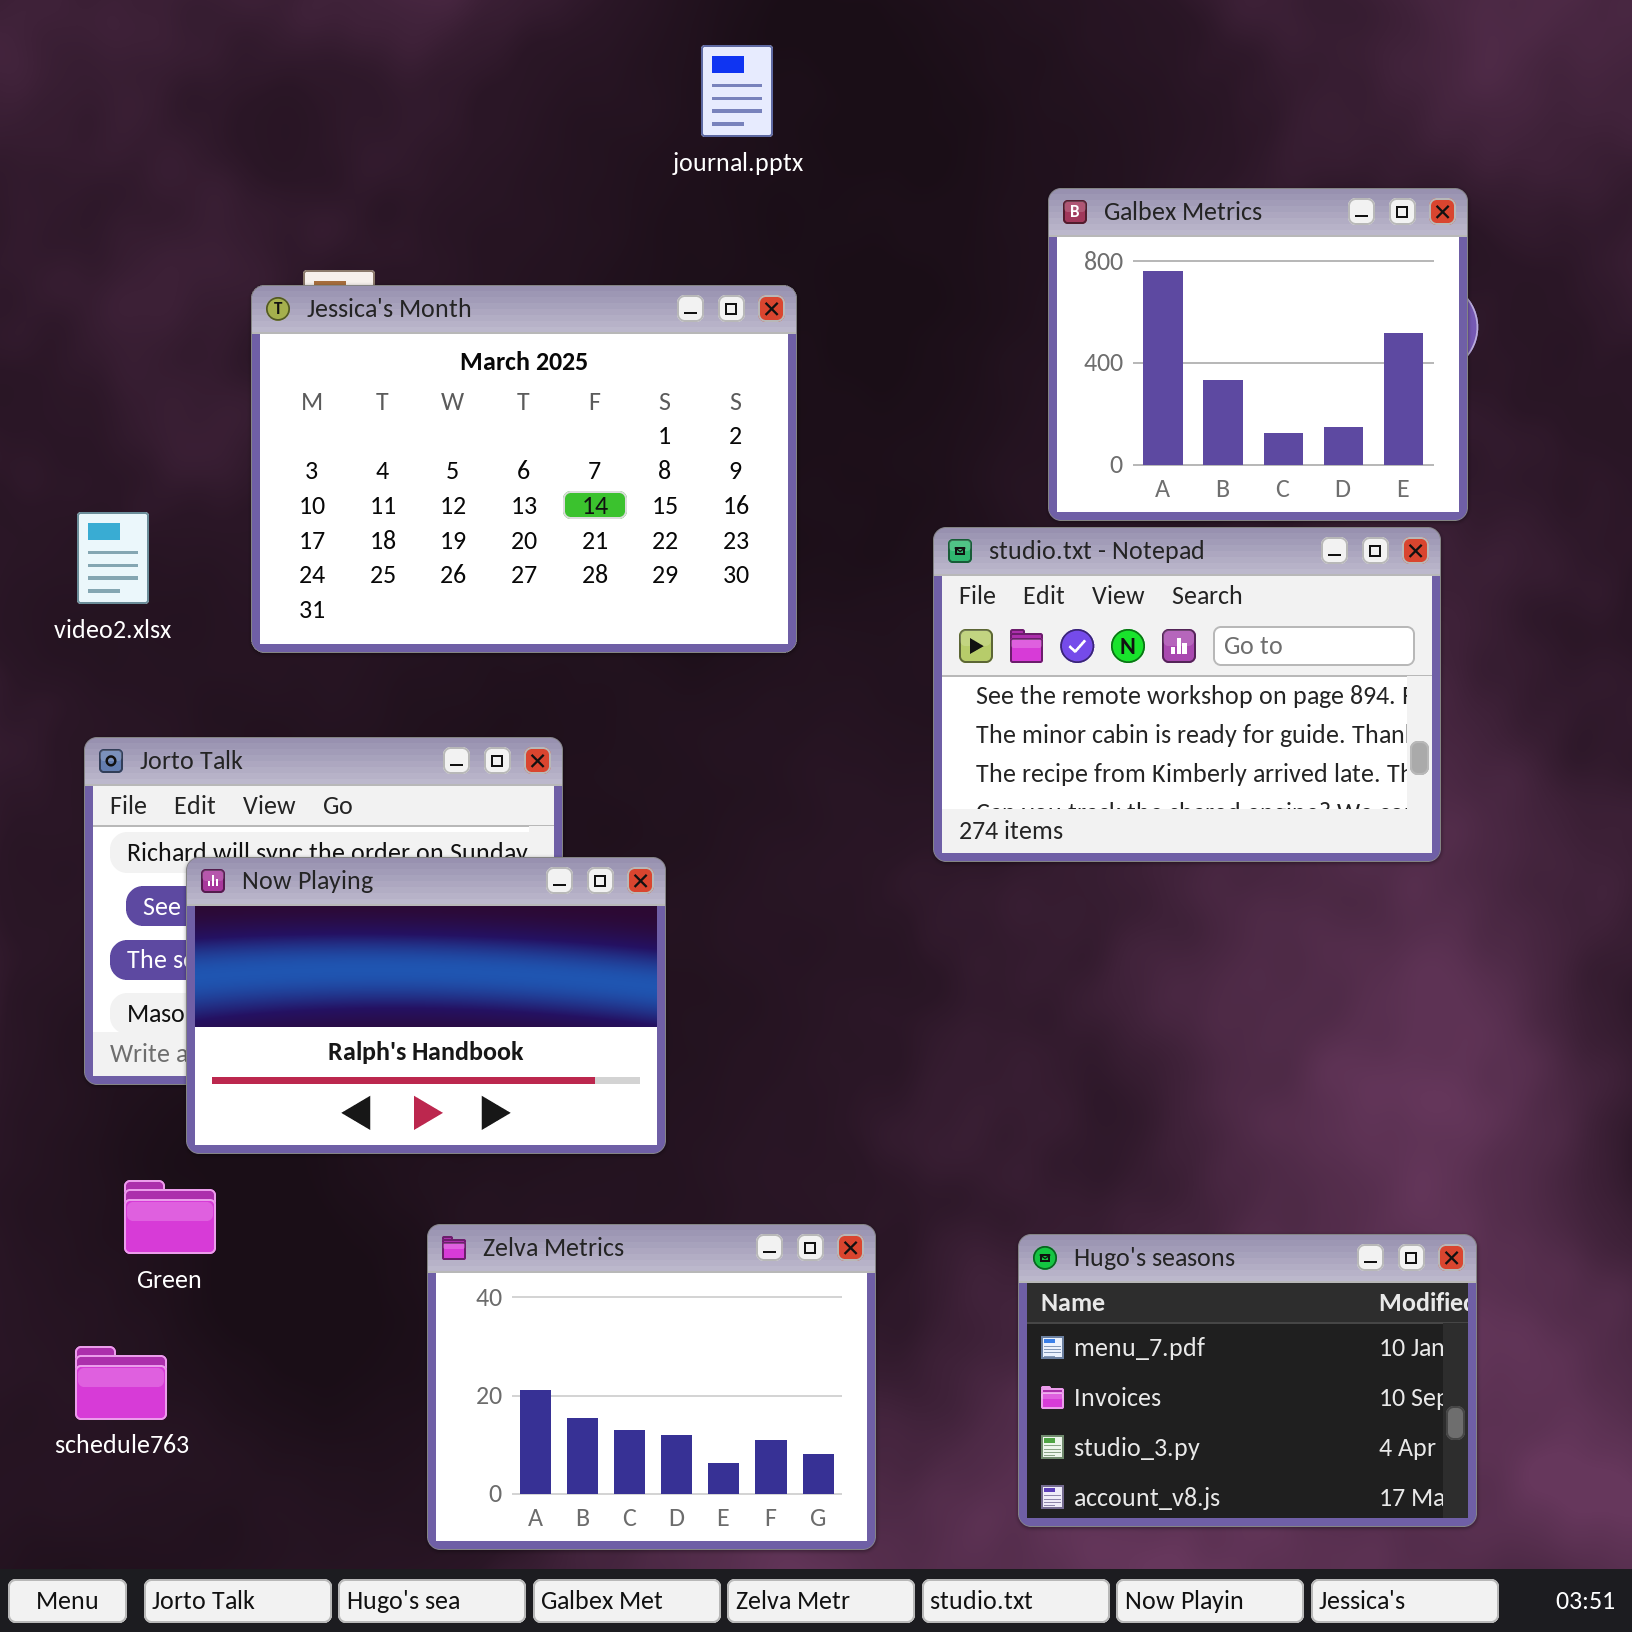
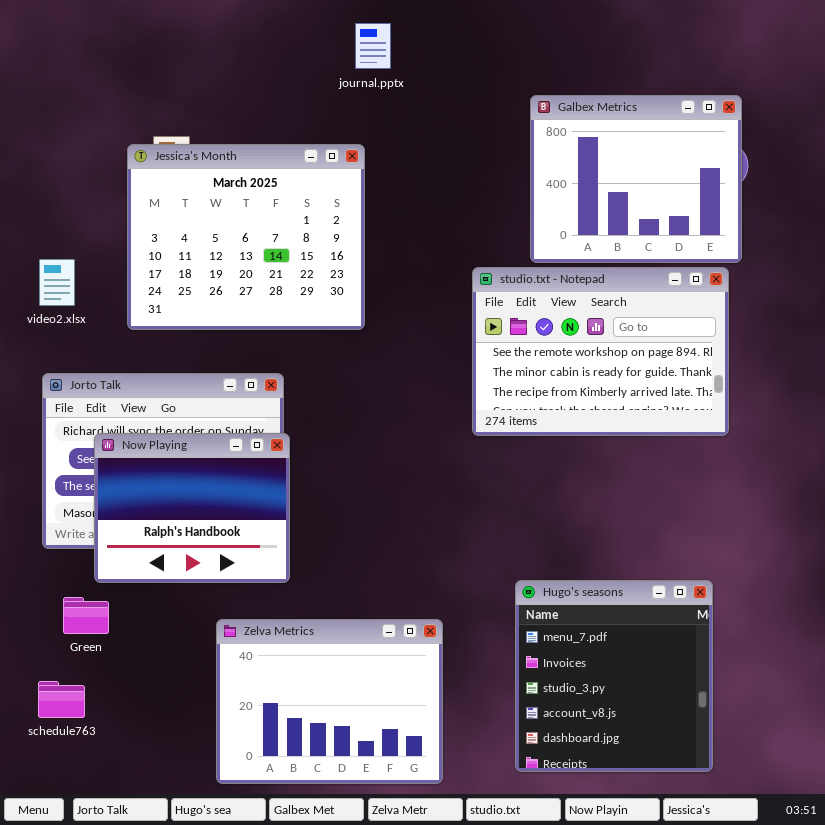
Jessica's Month: [251,285,797,653] -> [127,144,365,330], resized
Now Playing: [186,857,666,1154] -> [94,433,290,583], resized
Hugo's seasons: [1018,1234,1477,1527] -> [515,580,713,772], resized

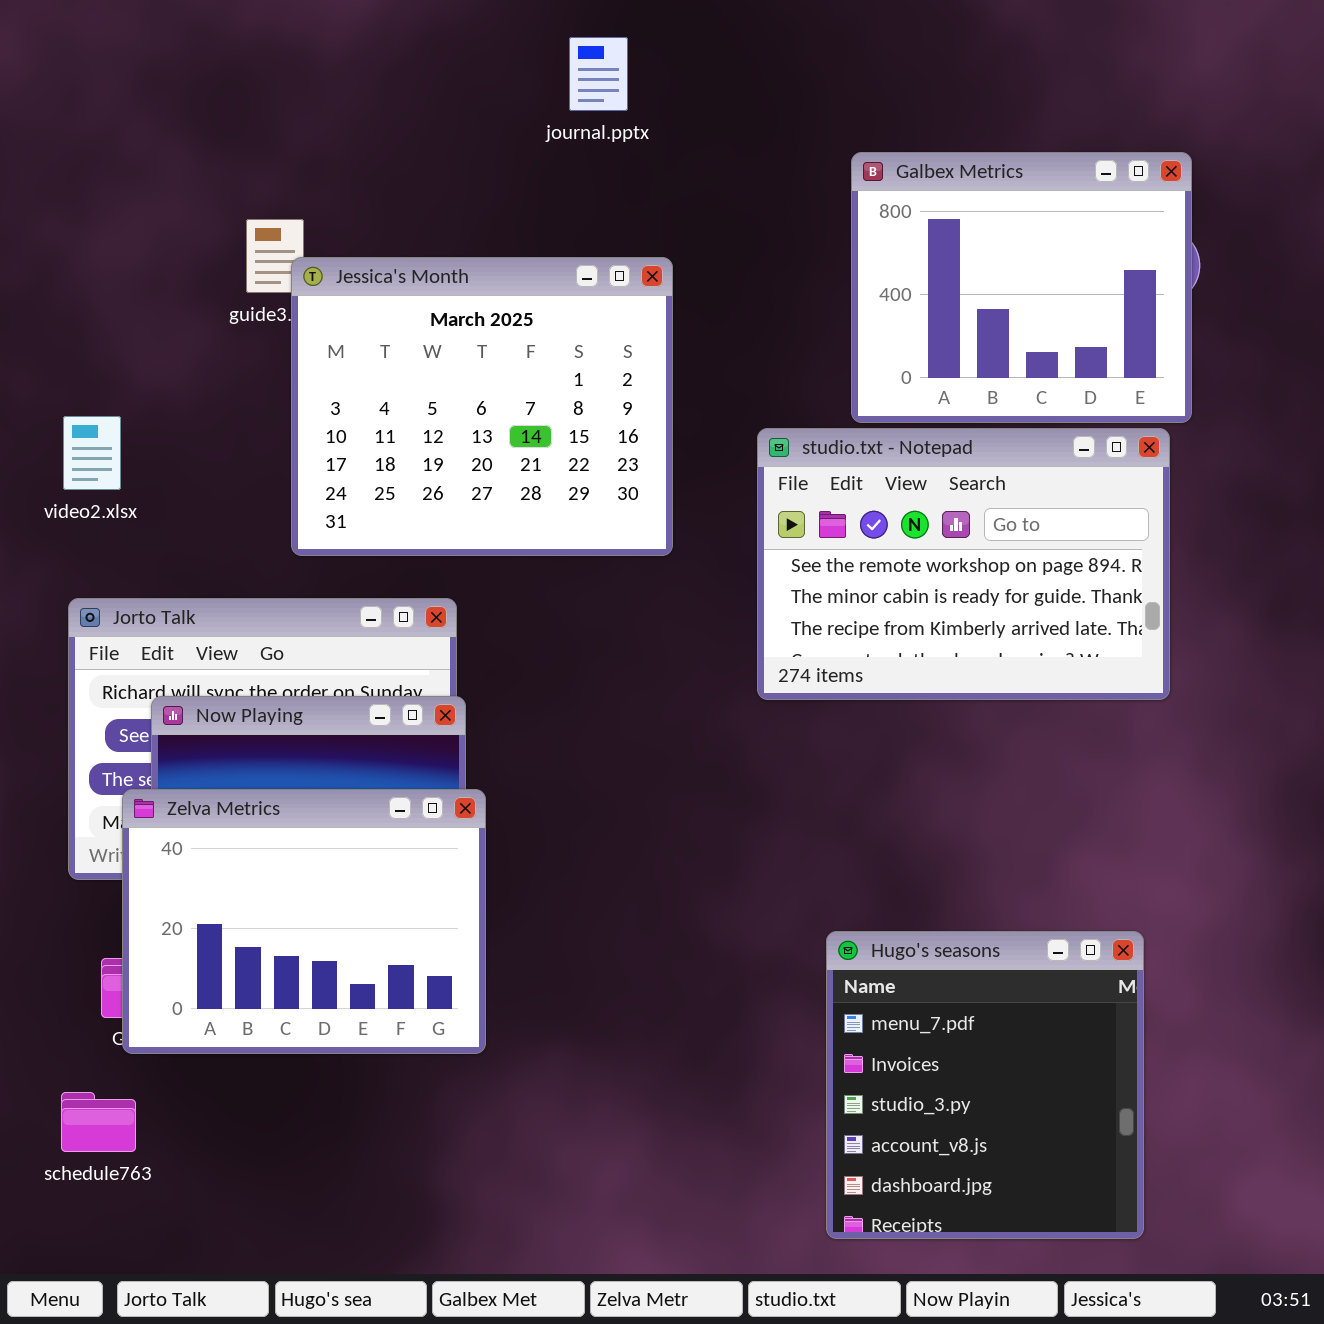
Jessica's Month: [127,144,365,330] -> [291,257,673,556], moved
Zelva Metrics: [216,619,443,784] -> [122,789,486,1054], moved

